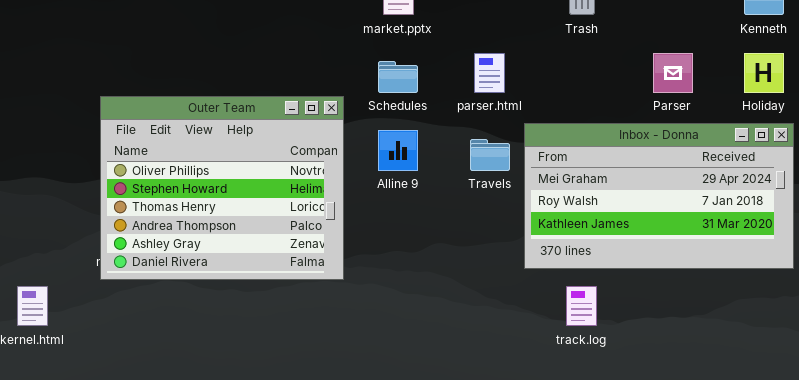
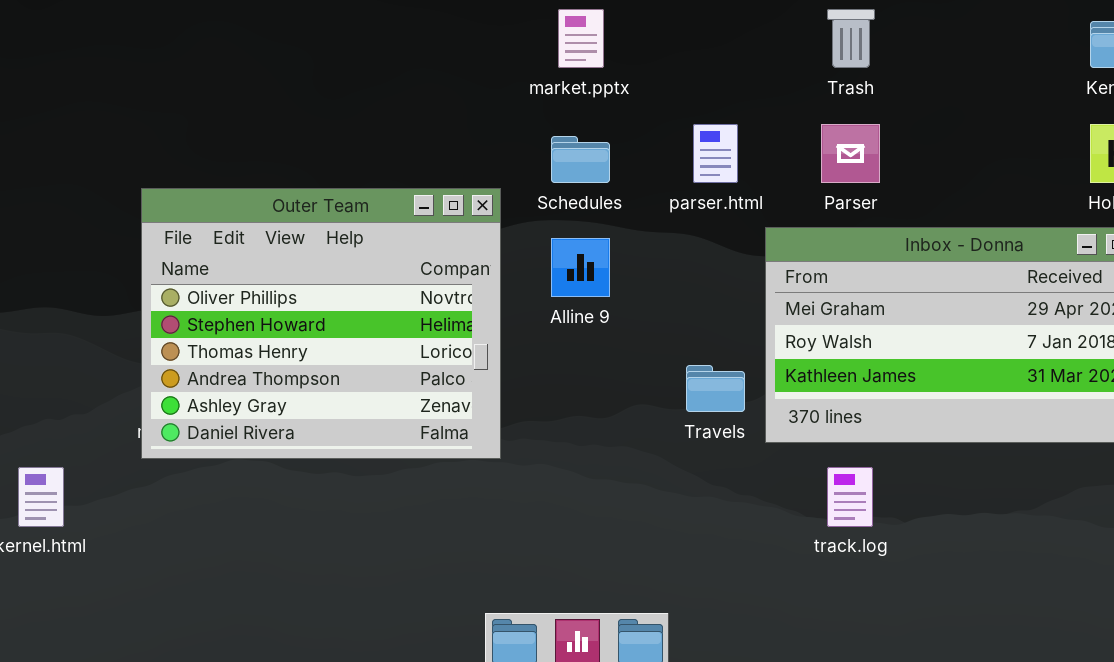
Parser: [653,53,693,93] -> [821,124,880,183], moved
Travels: [470,139,510,171] -> [686,365,745,412], moved

